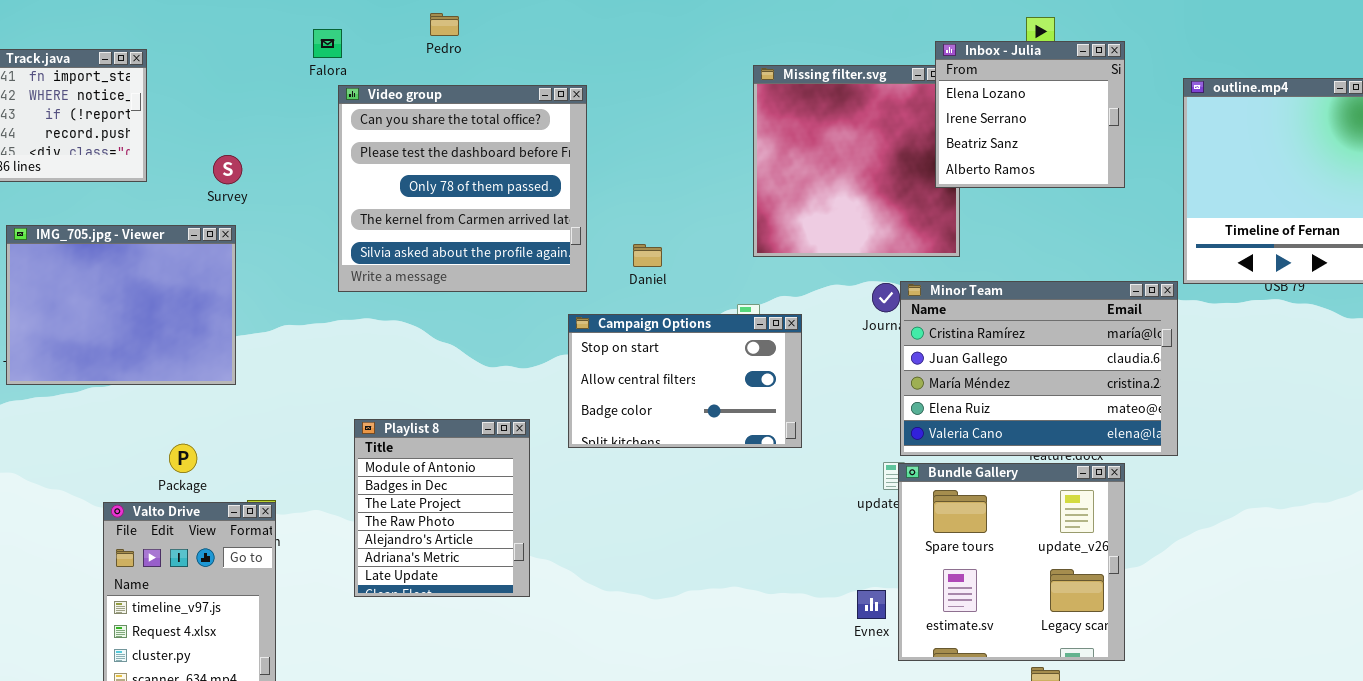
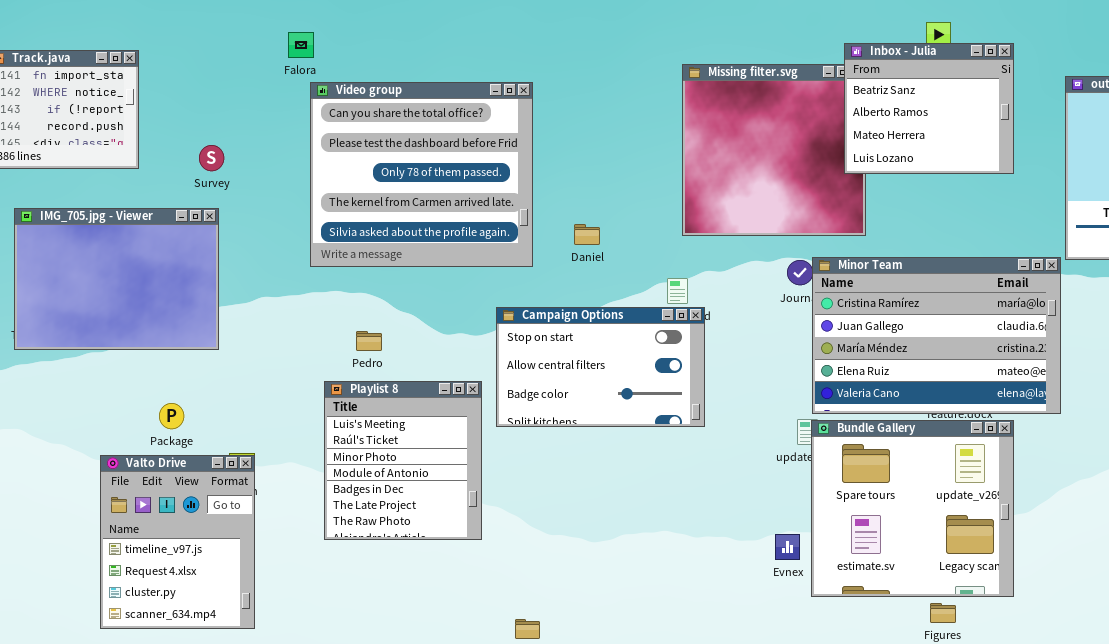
Pedro: [430,13,459,36] -> [356,331,382,351], moved
Inbox - Julia: [935,41,1125,188] -> [844,43,1014,174], scrolled down 2 rows
Campaign Options: [568,314,802,448] -> [496,307,705,427], moved
Playlist 8: [354,419,530,597] -> [324,381,482,540], scrolled up 3 rows

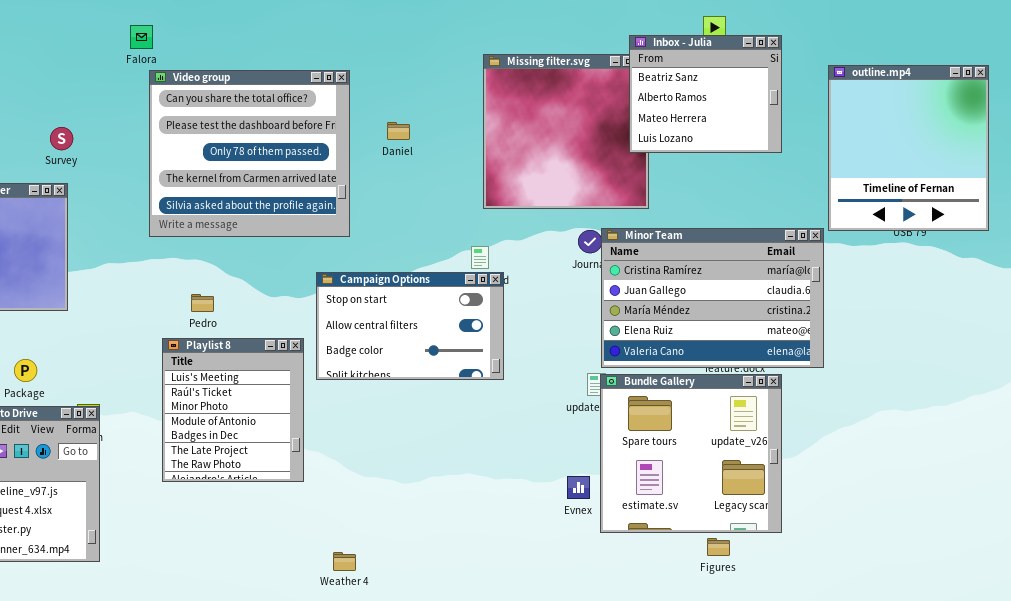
Daniel: [574,224,600,245] -> [387,122,410,140], moved

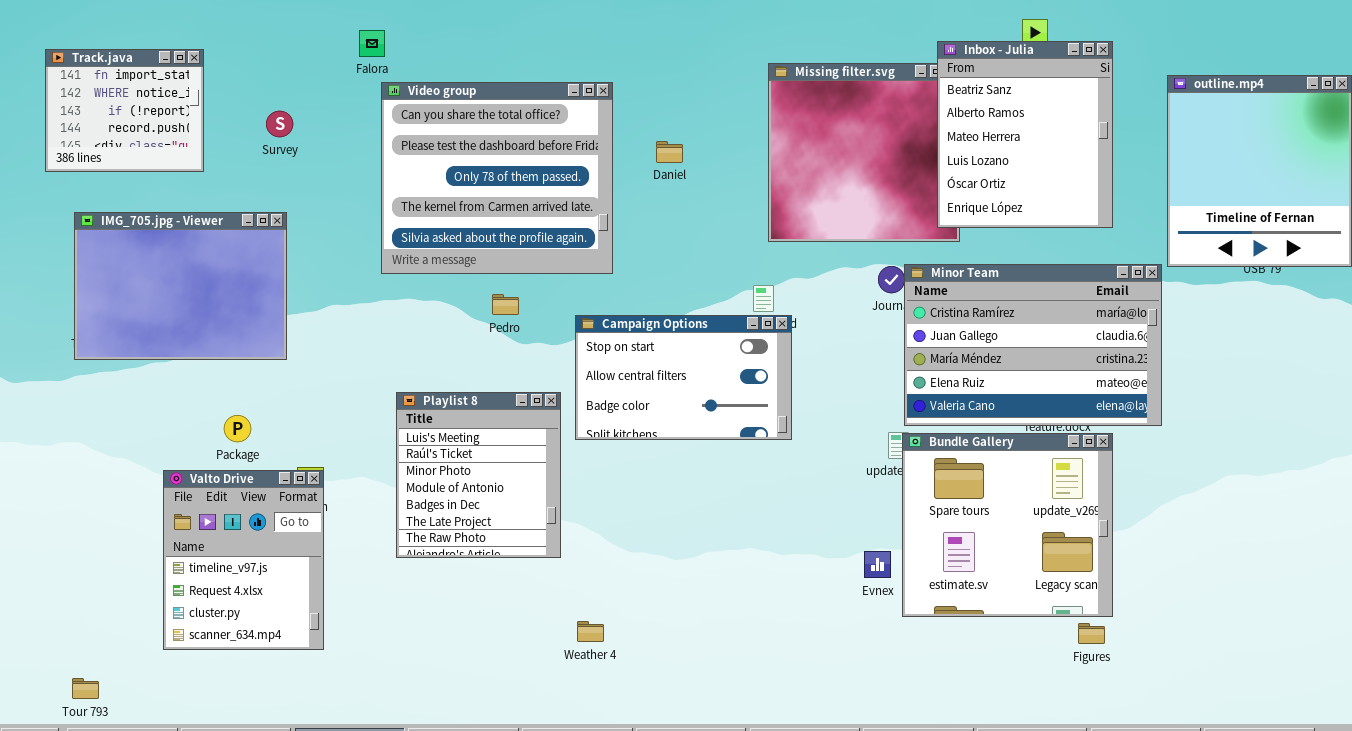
Inbox - Julia: [629,35,782,153] -> [937,41,1113,228], resized
Survey: [50,127,73,150] -> [266,111,293,137], moved
Pedro: [191,294,214,312] -> [492,294,519,315], moved
Figures: [707,538,730,556] -> [1078,623,1105,644], moved
Weather 4: [333,552,356,571] -> [577,621,604,642], moved

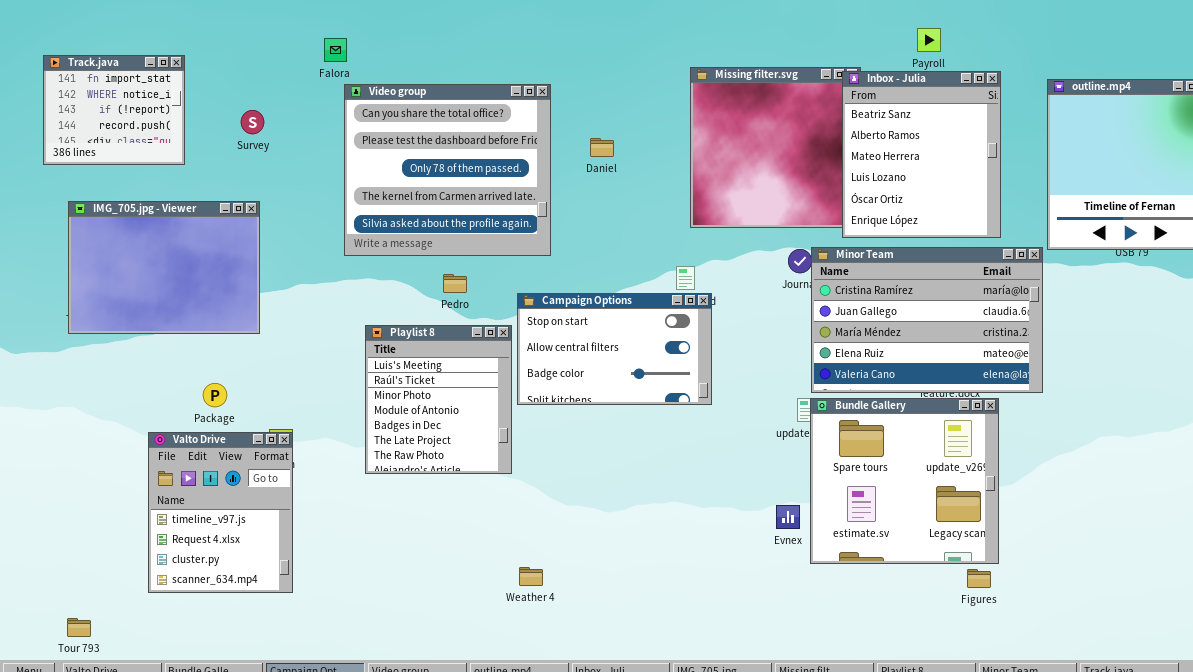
Inbox - Julia: [937,41,1113,228] -> [842,71,1001,238], moved
Playlist 8: [396,392,561,558] -> [365,325,512,474], moved

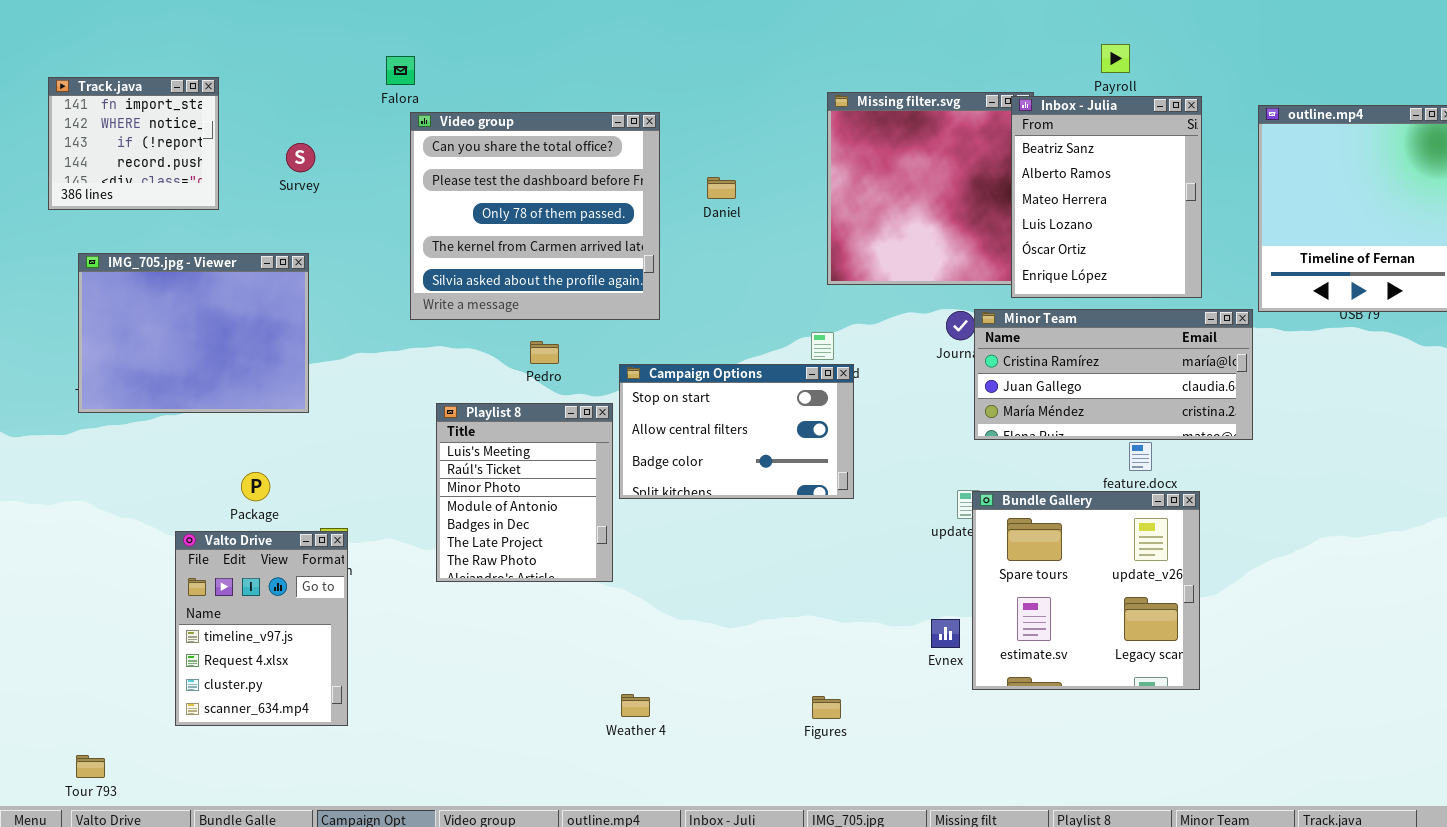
Minor Team: [811,247,1043,393] -> [974,309,1253,440], resized
Figures: [967,569,991,588] -> [812,696,841,719], moved

